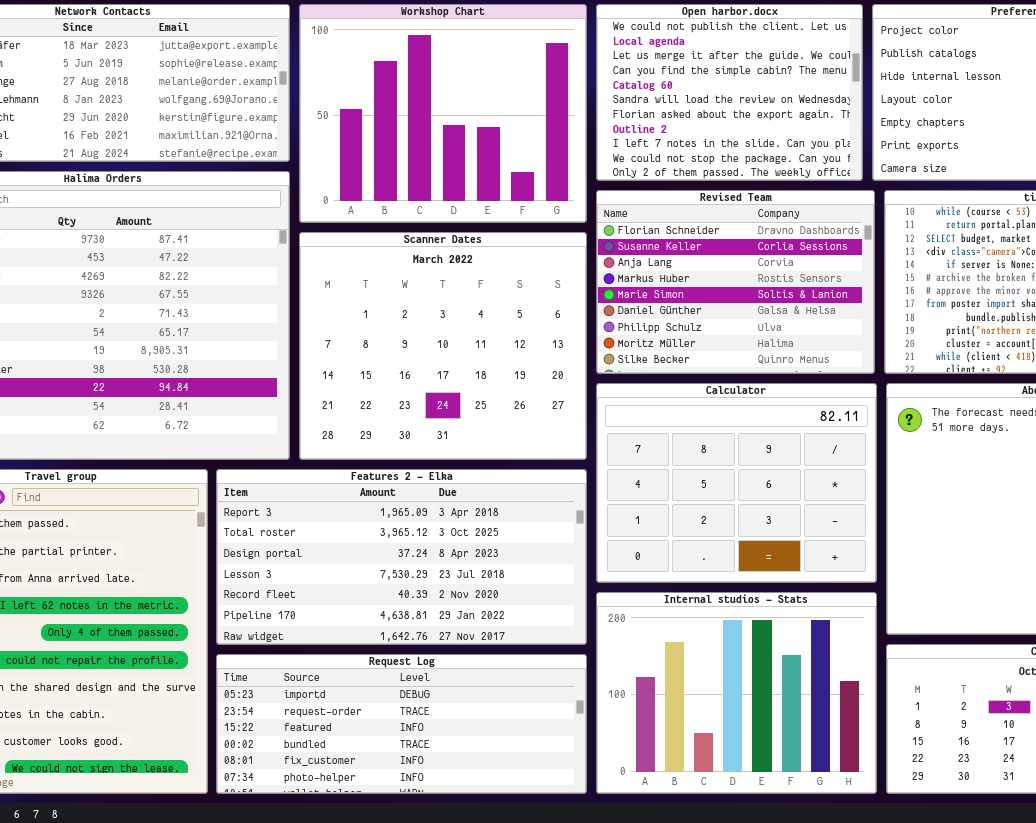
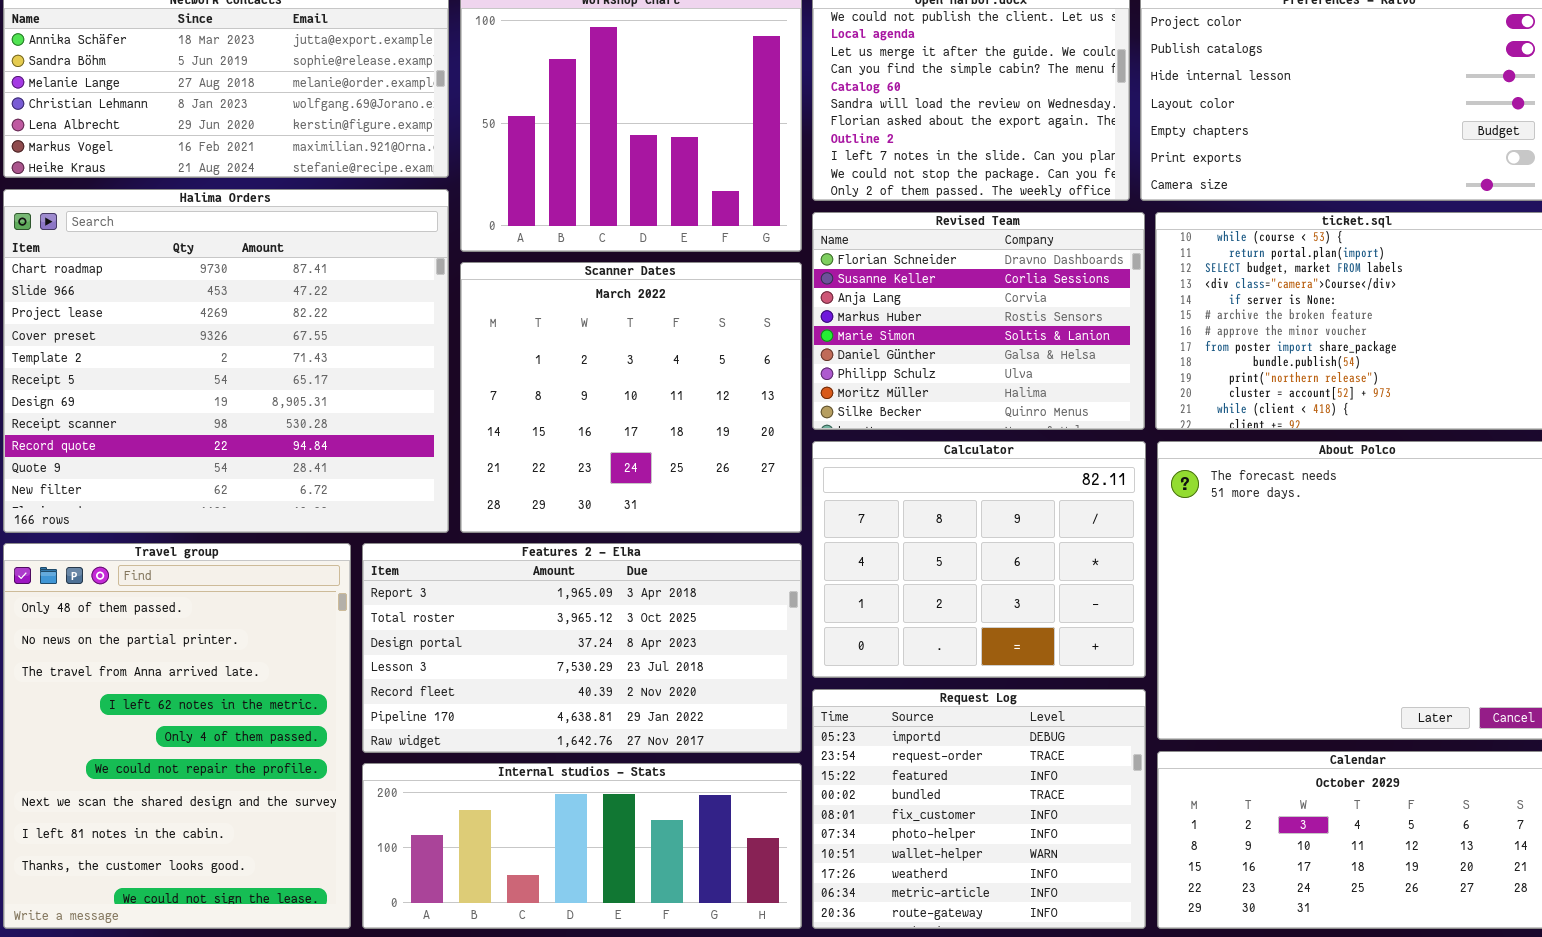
Internal studios - Stats: [596,592,877,794] -> [362,763,802,929], moved, resized
Request Log: [216,654,587,794] -> [812,689,1146,929], moved, resized

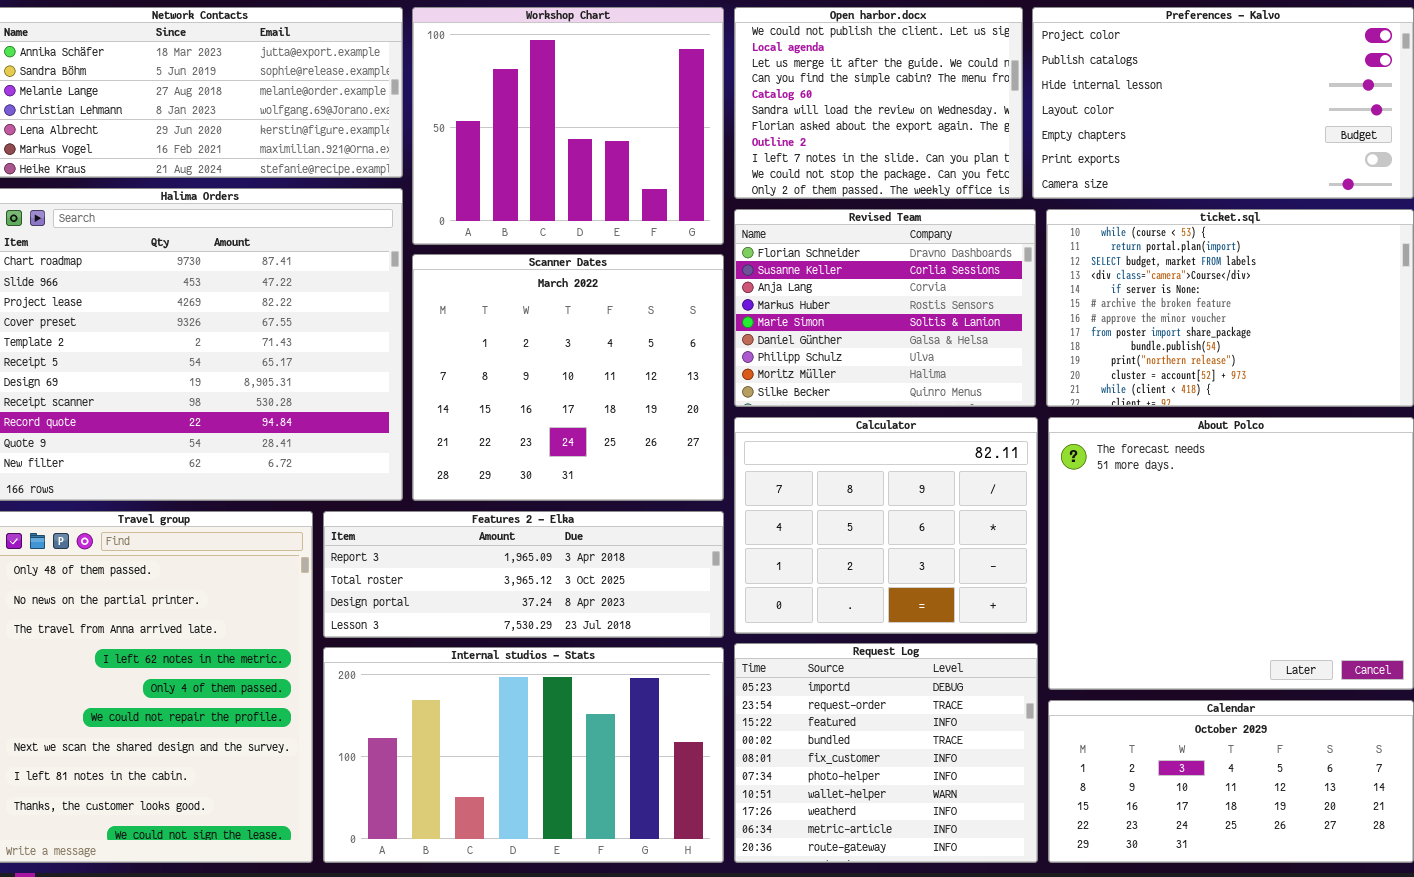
Features 2 - Elka: [362,543,802,753] -> [323,511,724,638], resized
Internal studios - Stats: [362,763,802,929] -> [323,647,724,863], resized

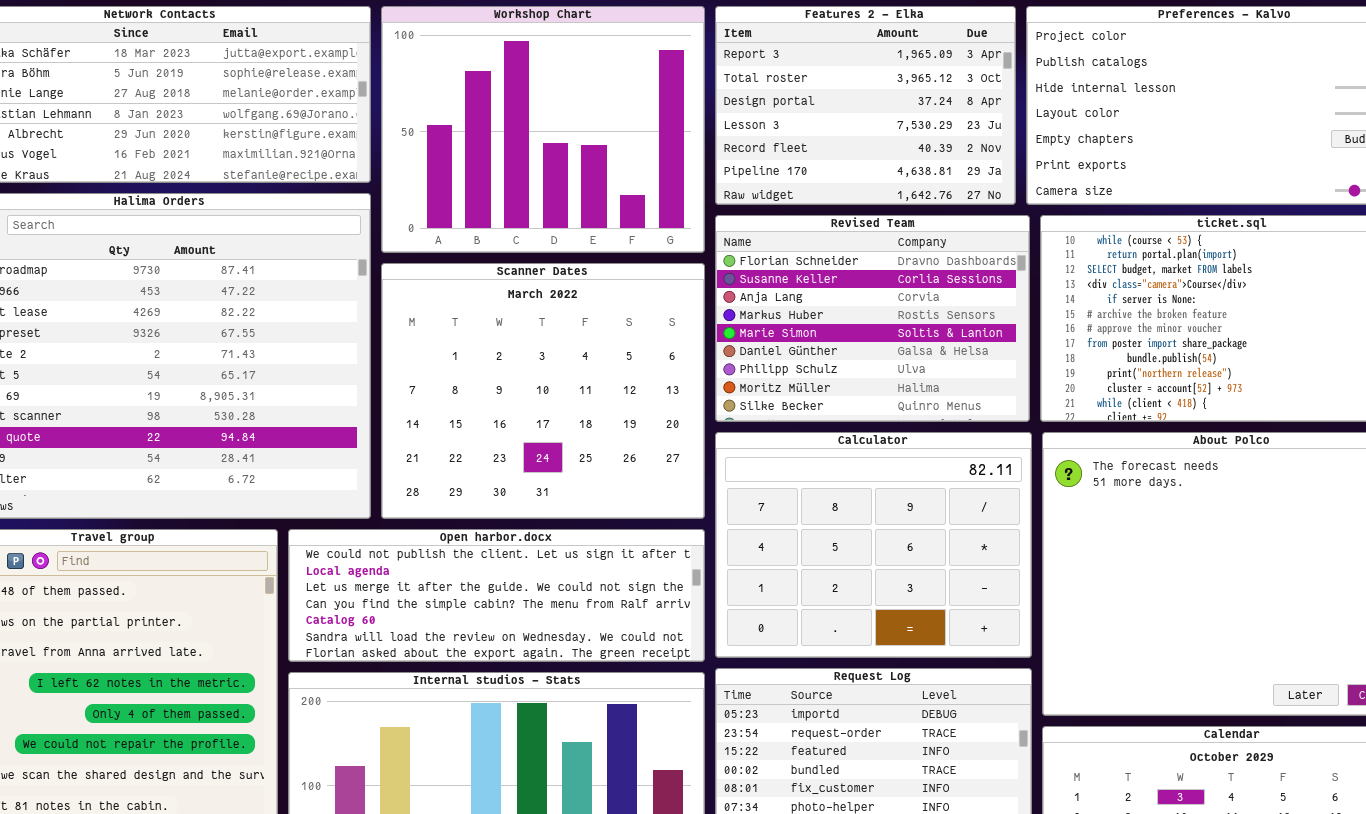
Open harbor.docx: [734,7,1023,199] -> [288,529,705,662], moved, resized
Features 2 - Elka: [323,511,724,638] -> [715,6,1016,205], moved, resized

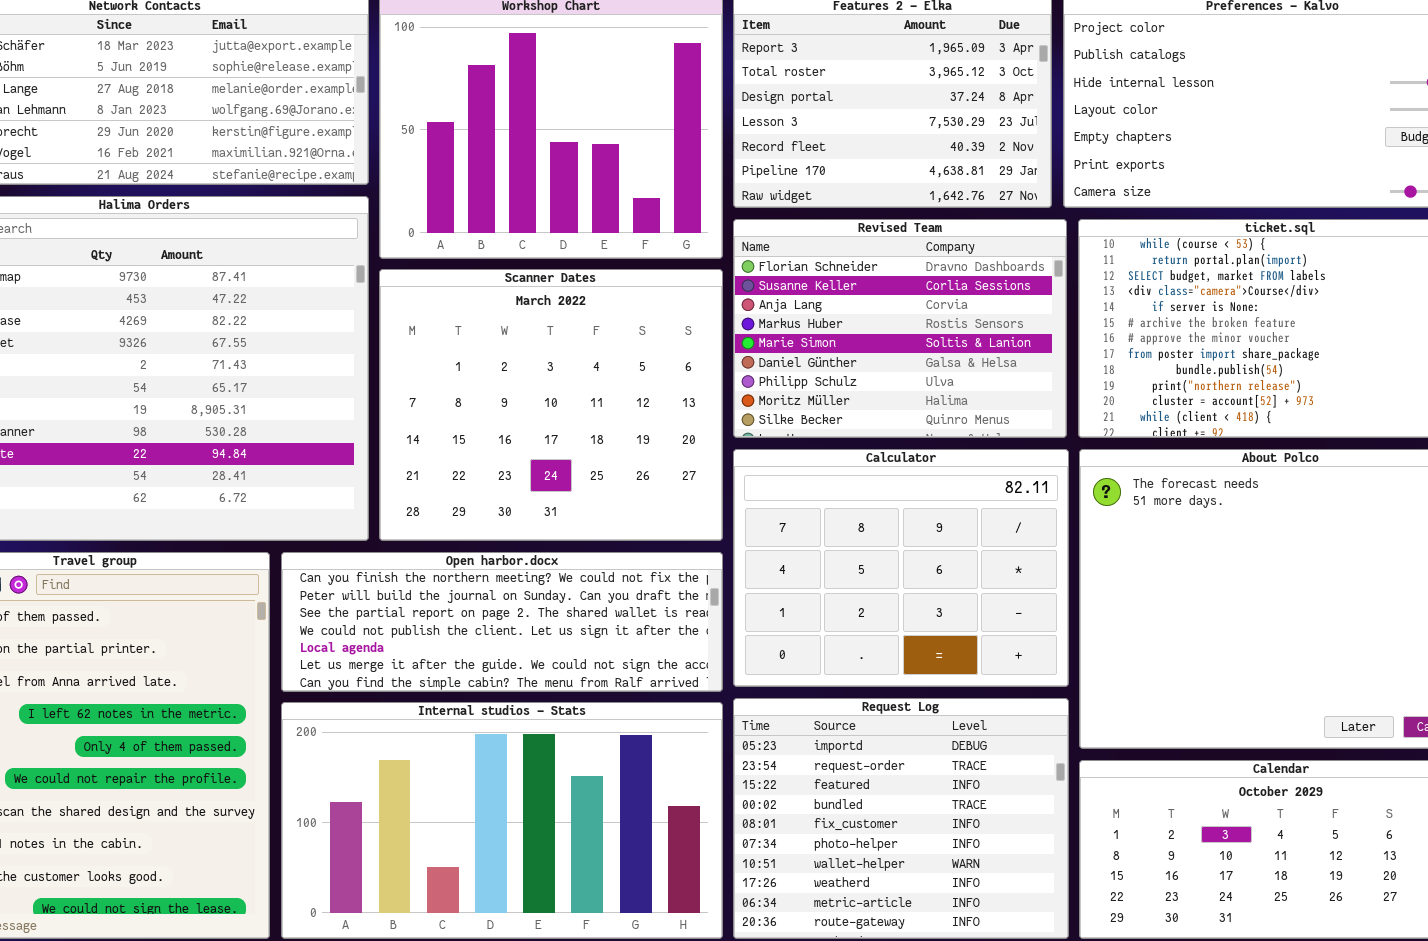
Open harbor.docx: [288,529,705,662] -> [281,552,723,692], scrolled up 3 rows

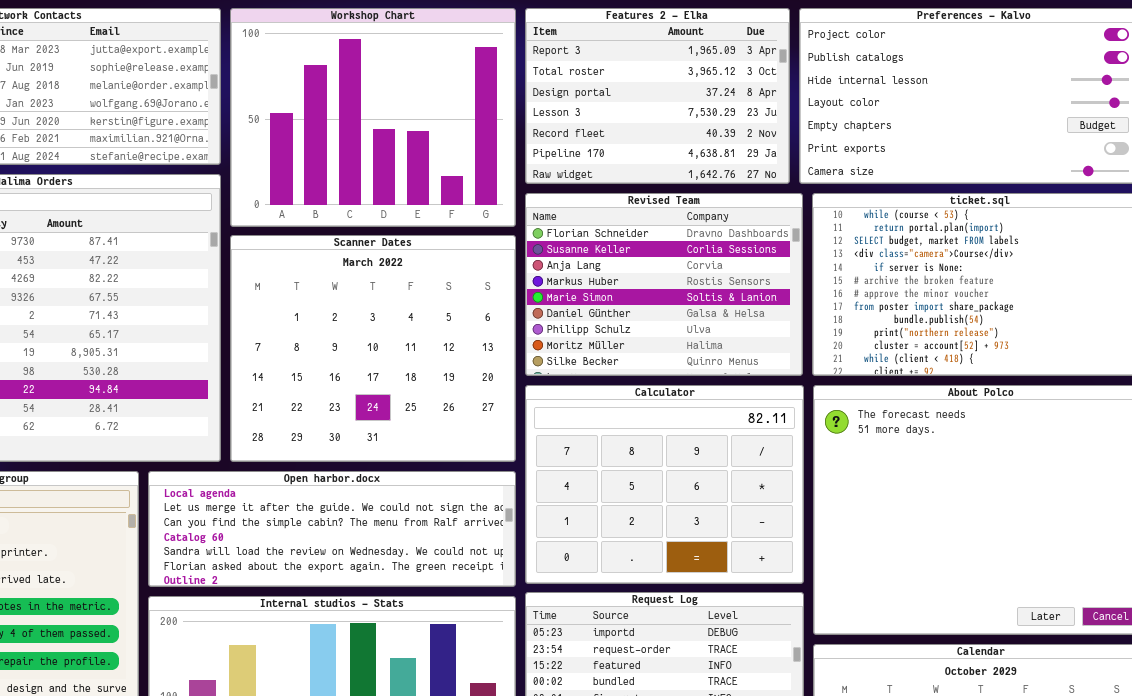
Open harbor.docx: [281,552,723,692] -> [148,471,516,587], scrolled down 4 rows

